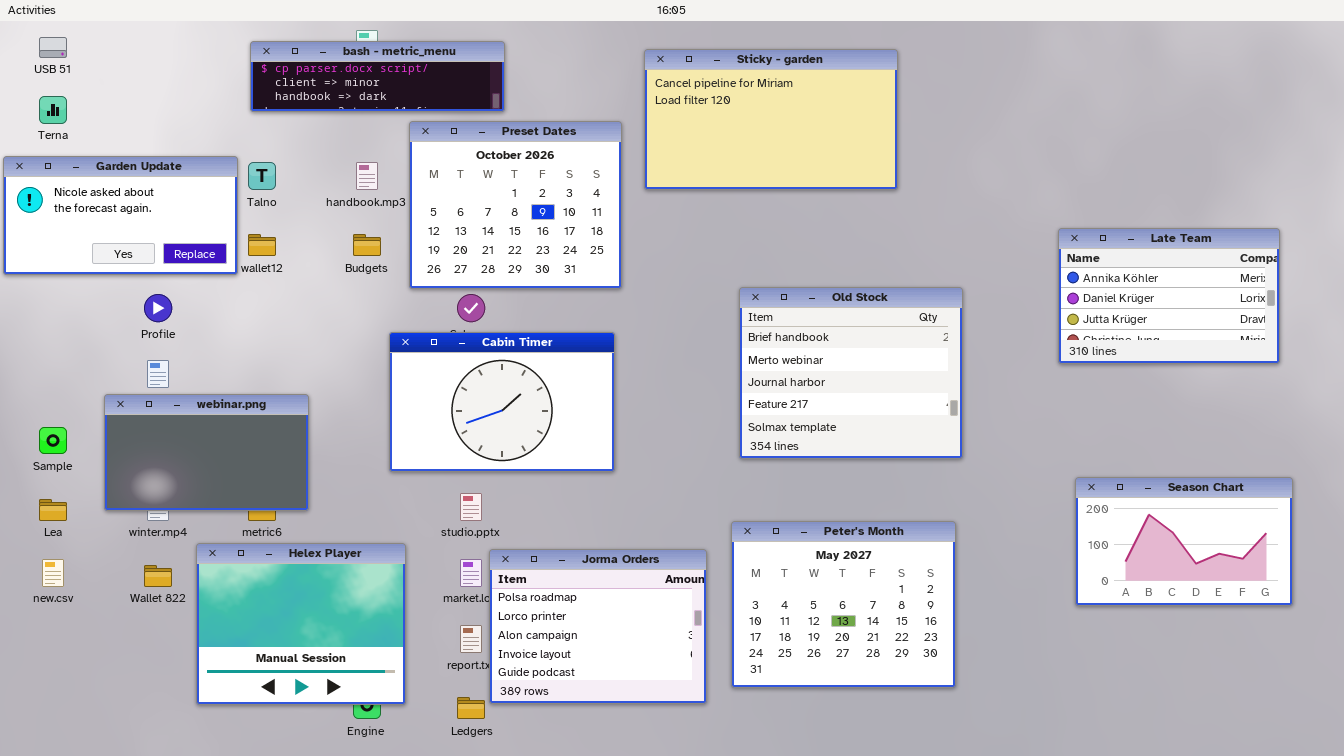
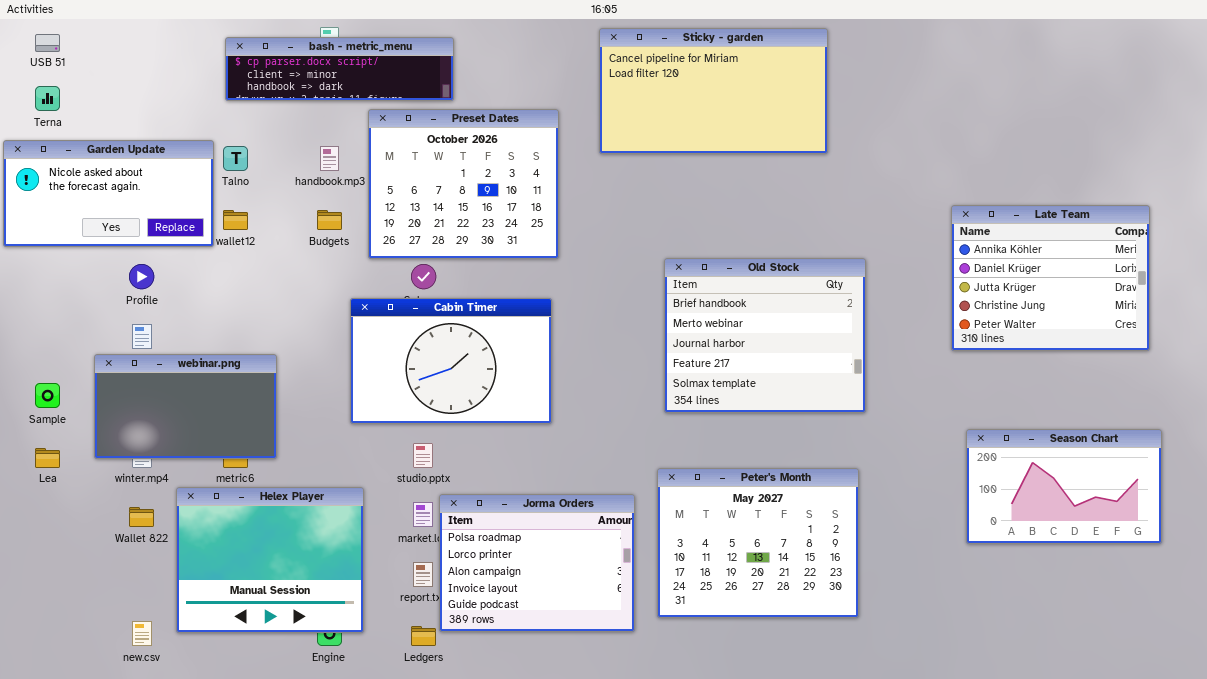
Sticky - garden: [644,49,898,190] -> [599,28,828,154], moved
Late Team: [1058,228,1280,364] -> [951,205,1150,351], resized
new.csv: [42,559,64,587] -> [132,621,152,646], moved

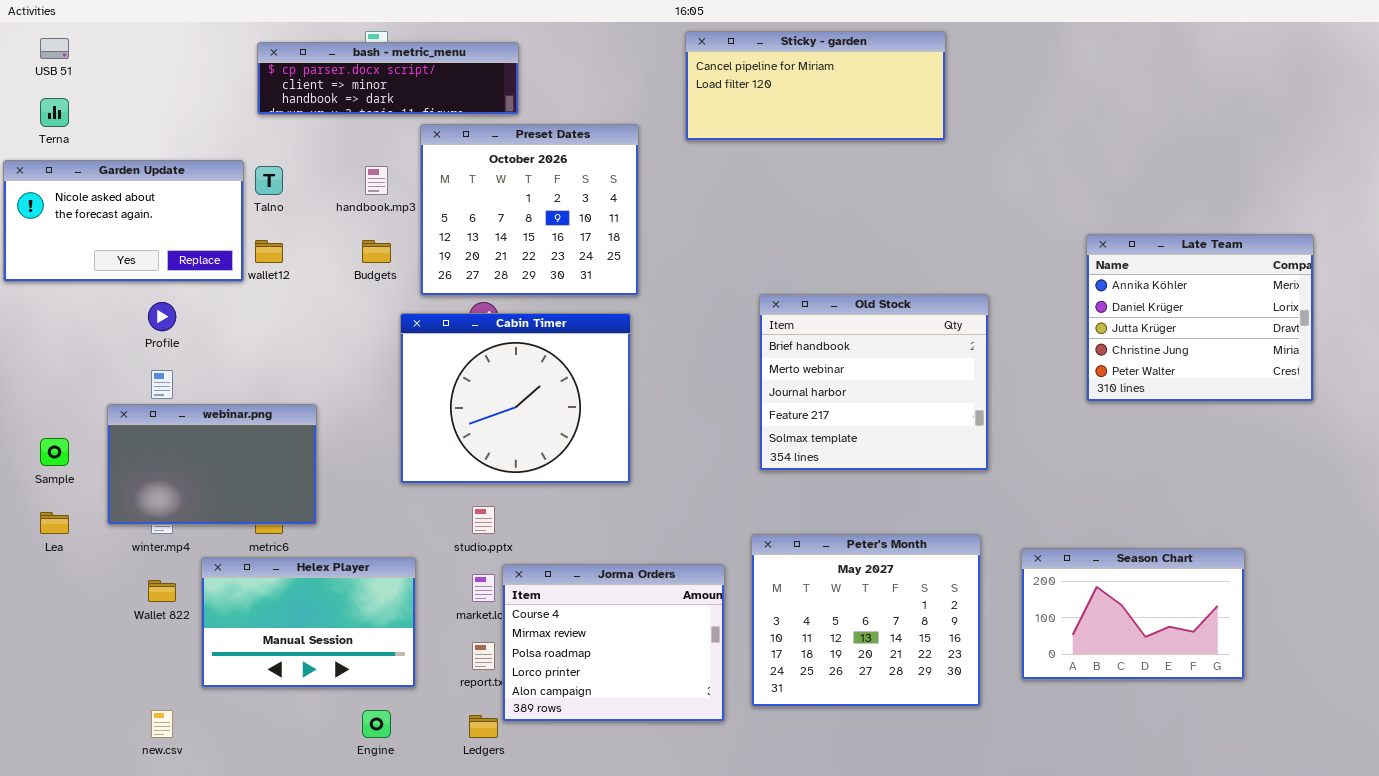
Sticky - garden: [599,28,828,154] -> [685,31,946,141], resized
Cabin Timer: [350,298,552,424] -> [400,313,631,484], resized
Season Chart: [966,429,1162,544] -> [1021,548,1245,680], moved
Helex Player: [176,487,364,633] -> [201,557,416,688], resized
Jorma Orders: [439,494,635,632] -> [502,564,725,722], scrolled up 2 rows

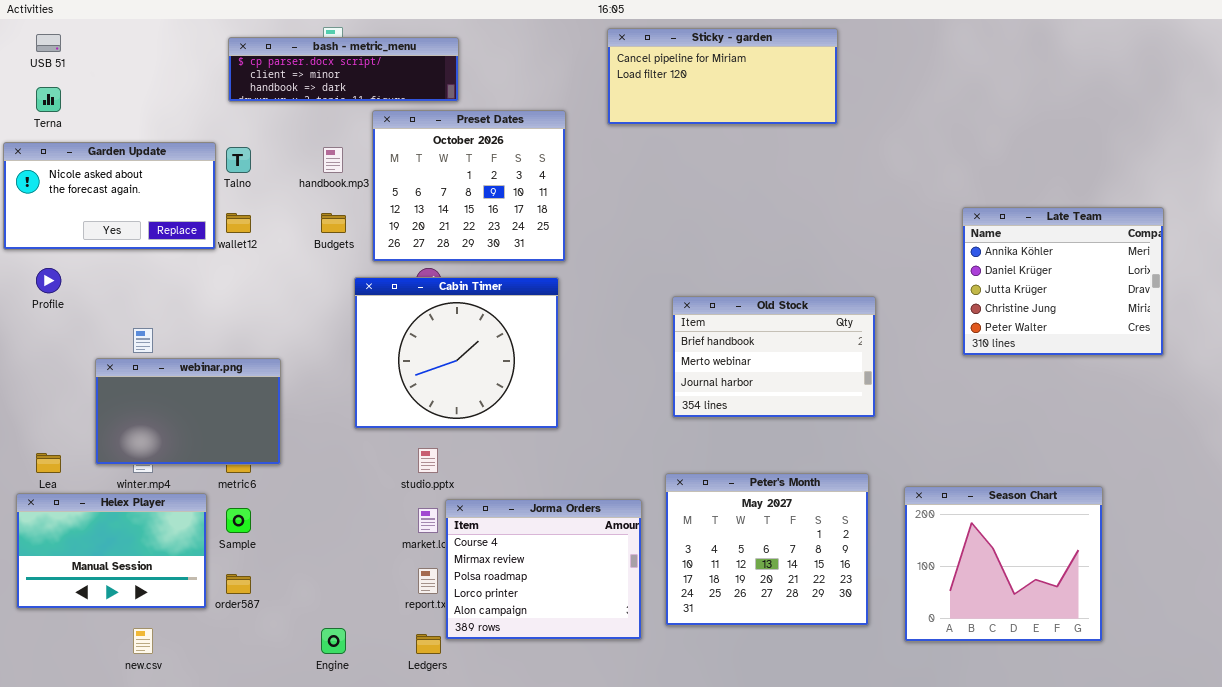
Old Stock: [759,294,989,471] -> [672,296,876,418], resized
Profile: [148,302,176,331] -> [36,268,61,293], moved
Sample: [40,438,69,466] -> [226,508,251,533], moved
Season Chart: [1021,548,1245,680] -> [904,486,1103,642], resized
Helex Player: [201,557,416,688] -> [16,493,207,609], moved

